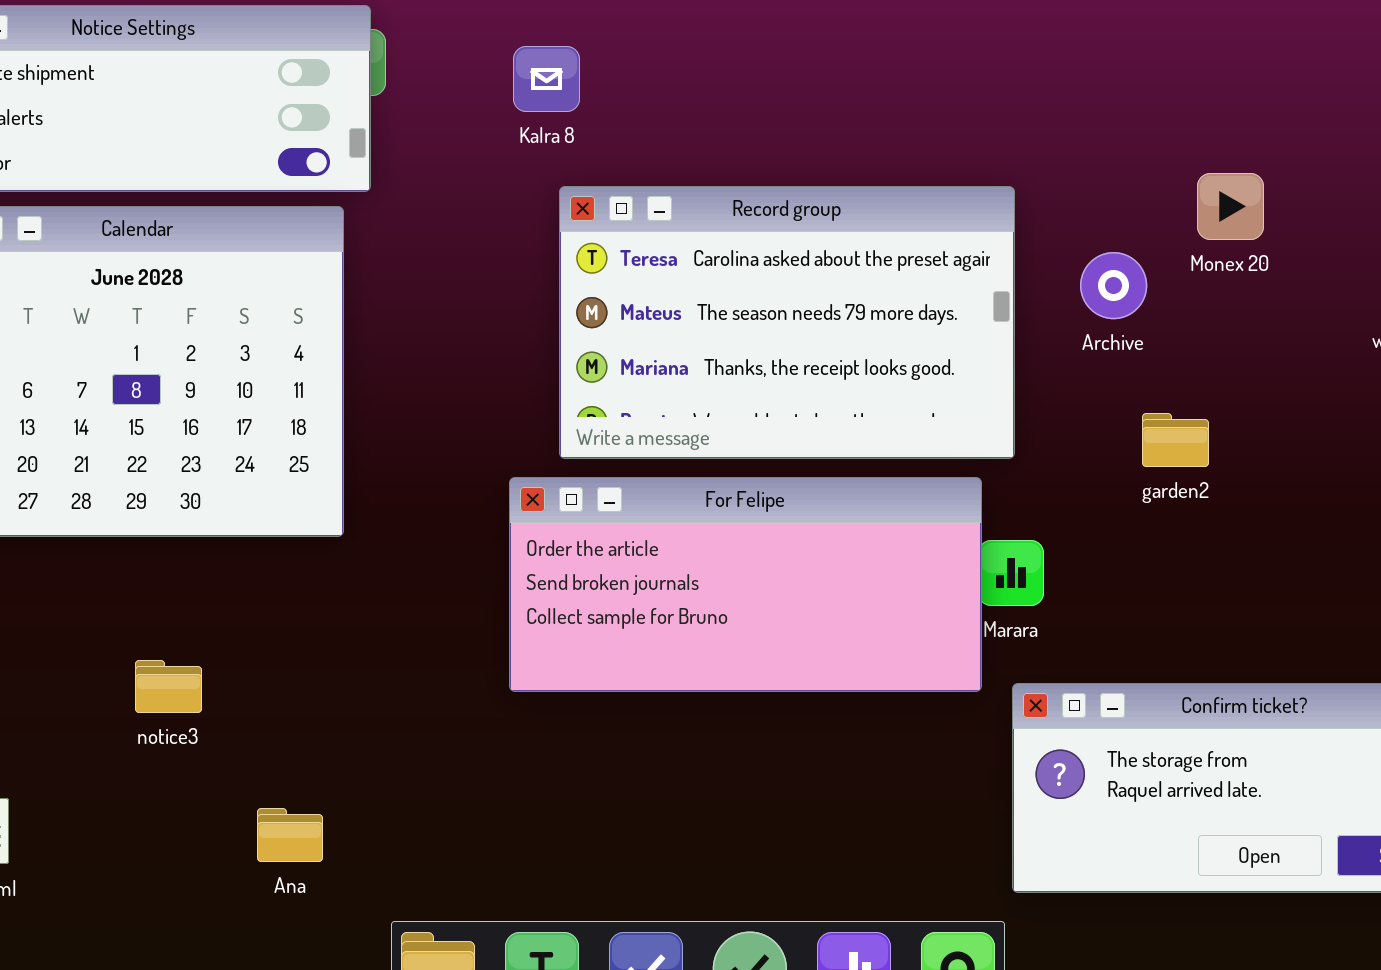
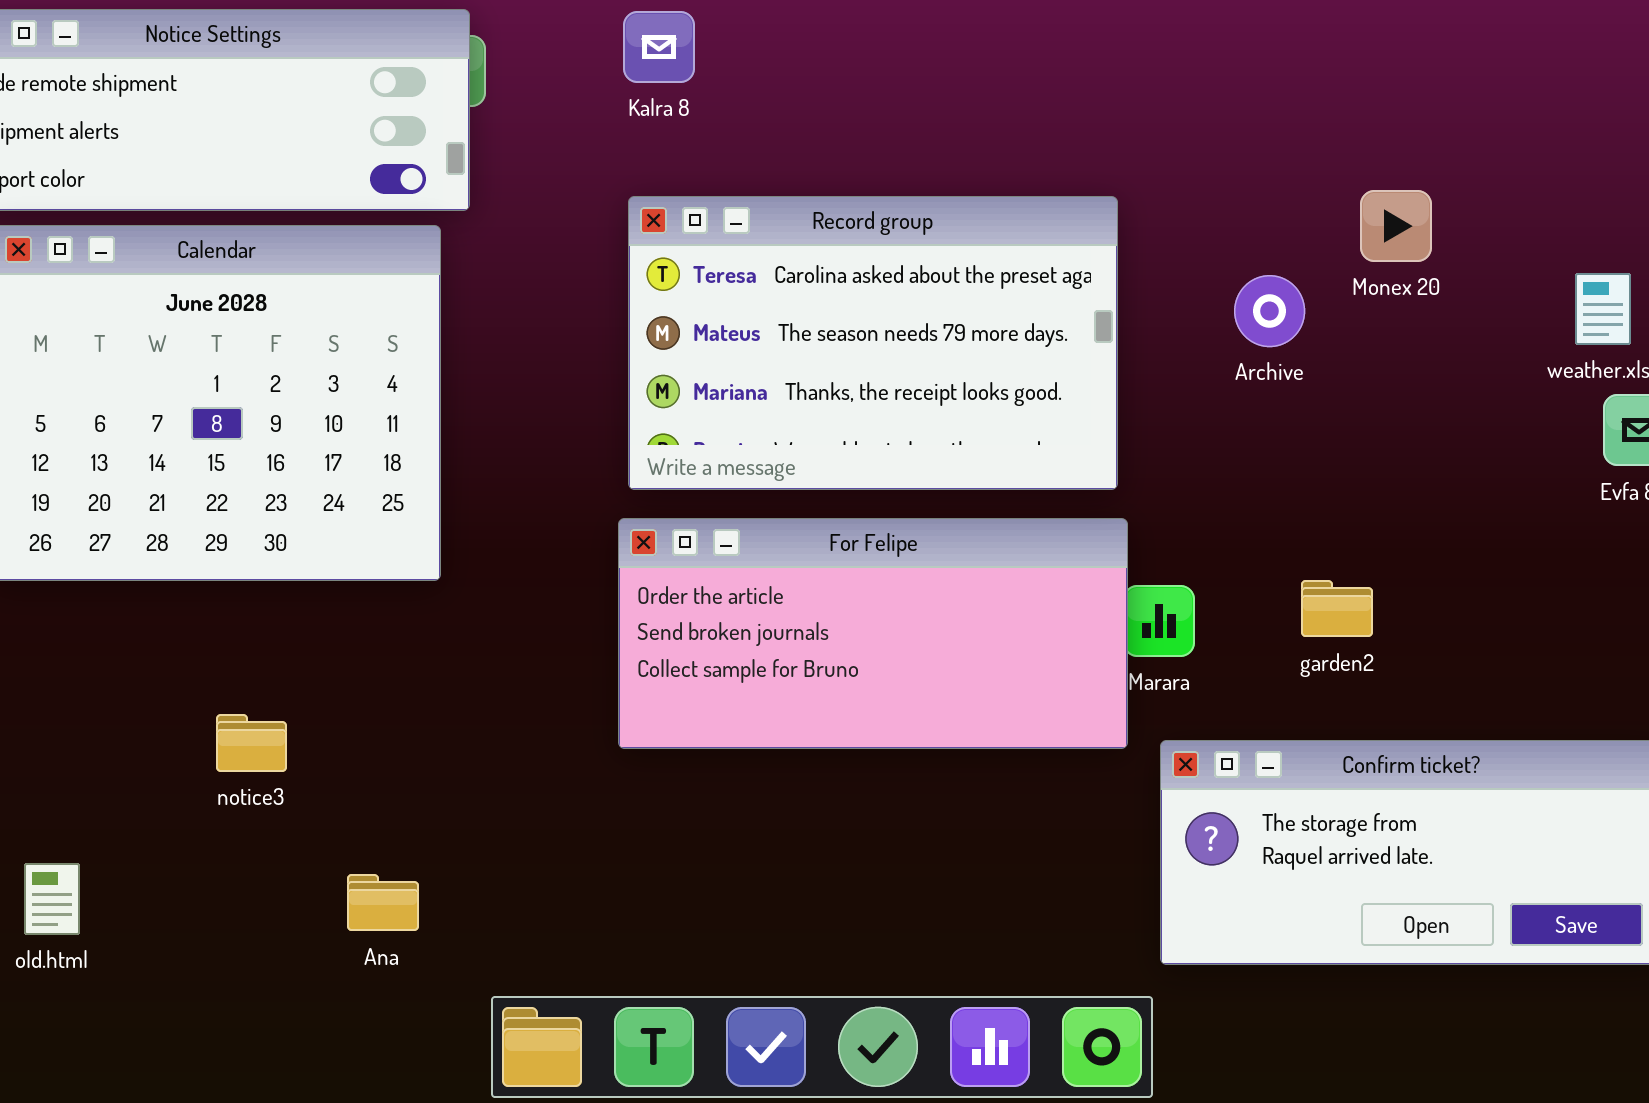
Kalra 8: [513,46,580,112] -> [623,11,695,83], moved
Record group: [559,186,1015,459] -> [628,196,1118,490], moved
garden2: [1142,413,1209,467] -> [1301,580,1373,637], moved

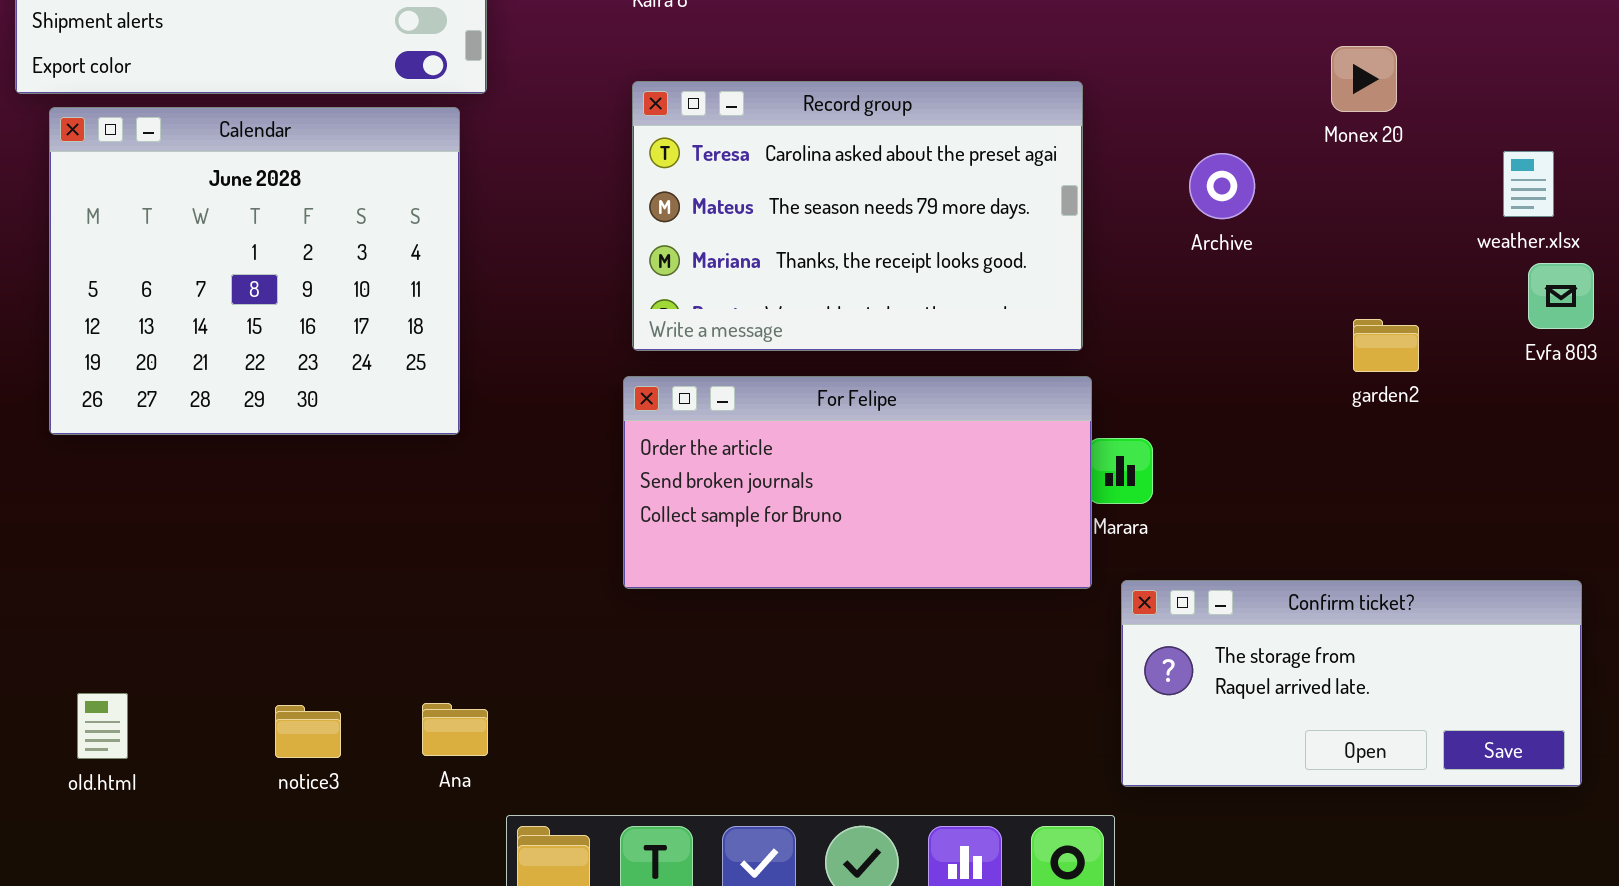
Monex 20: [1360,190,1432,262] -> [1331,46,1397,112], moved
garden2: [1301,580,1373,637] -> [1353,319,1419,372], moved
notice3: [216,714,287,772] -> [275,705,341,758], moved
Ana: [347,874,419,931] -> [422,703,488,756], moved

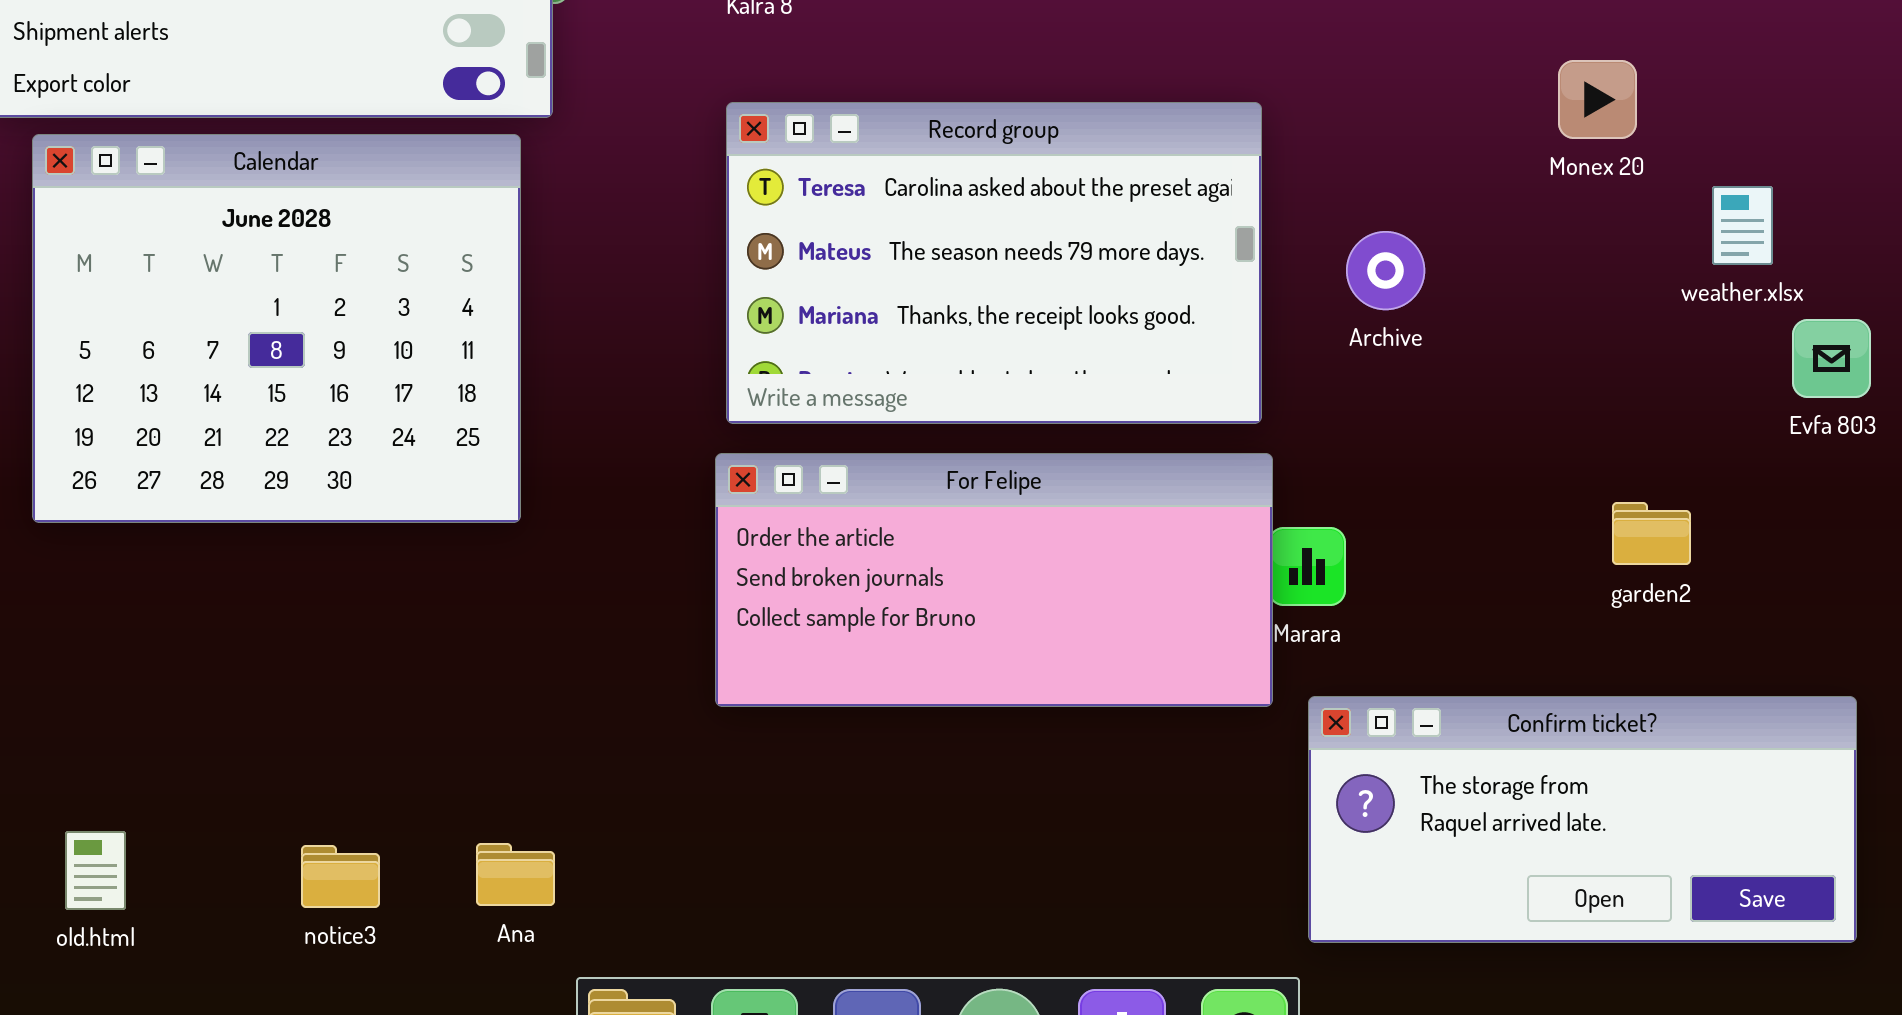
weather.xlsx: [1503,151,1554,217] -> [1712,186,1773,265], moved
Archive: [1189,153,1255,219] -> [1346,231,1425,310], moved
garden2: [1353,319,1419,372] -> [1612,502,1691,565], moved

